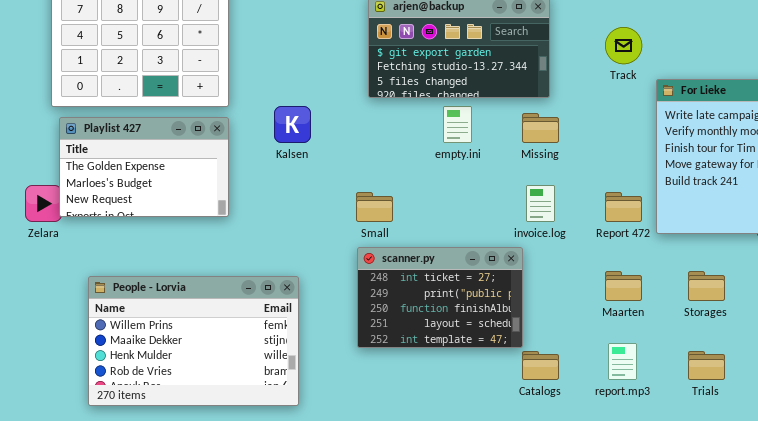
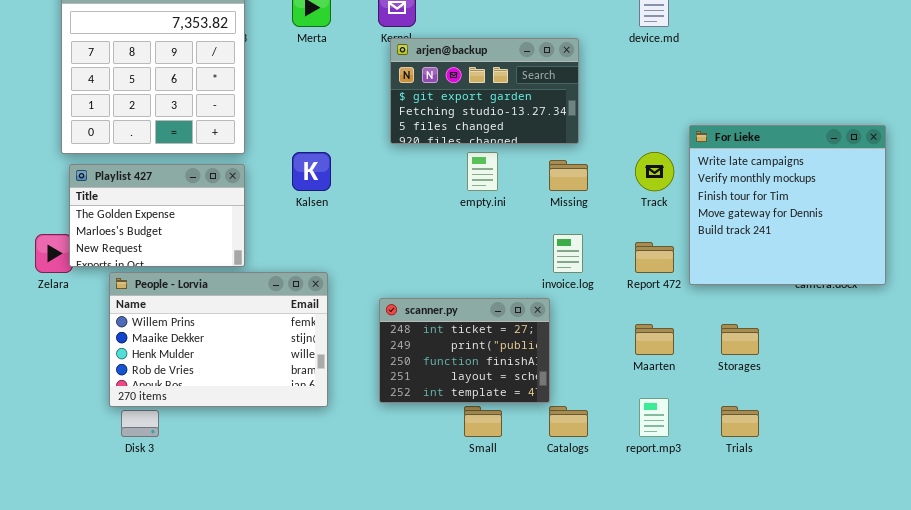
Track: [605,27,642,64] -> [635,152,674,191], moved
Small: [356,192,393,222] -> [464,406,502,437], moved
People - Lorvia: [88,276,299,406] -> [109,272,328,407], moved

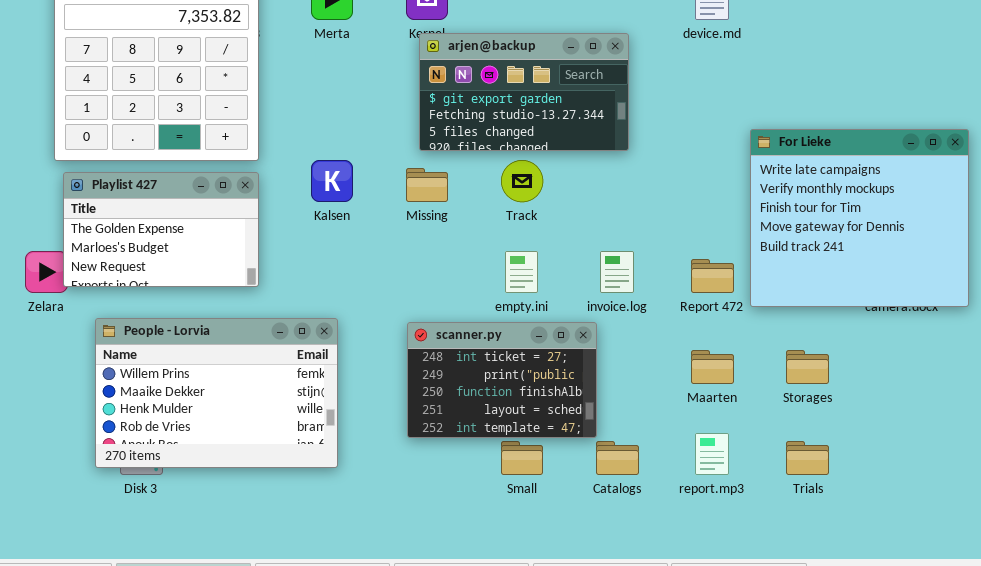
empty.ini: [467,152,498,191] -> [505,251,538,293], moved
Track: [635,152,674,191] -> [501,160,543,202], moved
Missing: [549,160,588,191] -> [406,168,448,202], moved
People - Lorvia: [109,272,328,407] -> [95,318,338,468], moved

